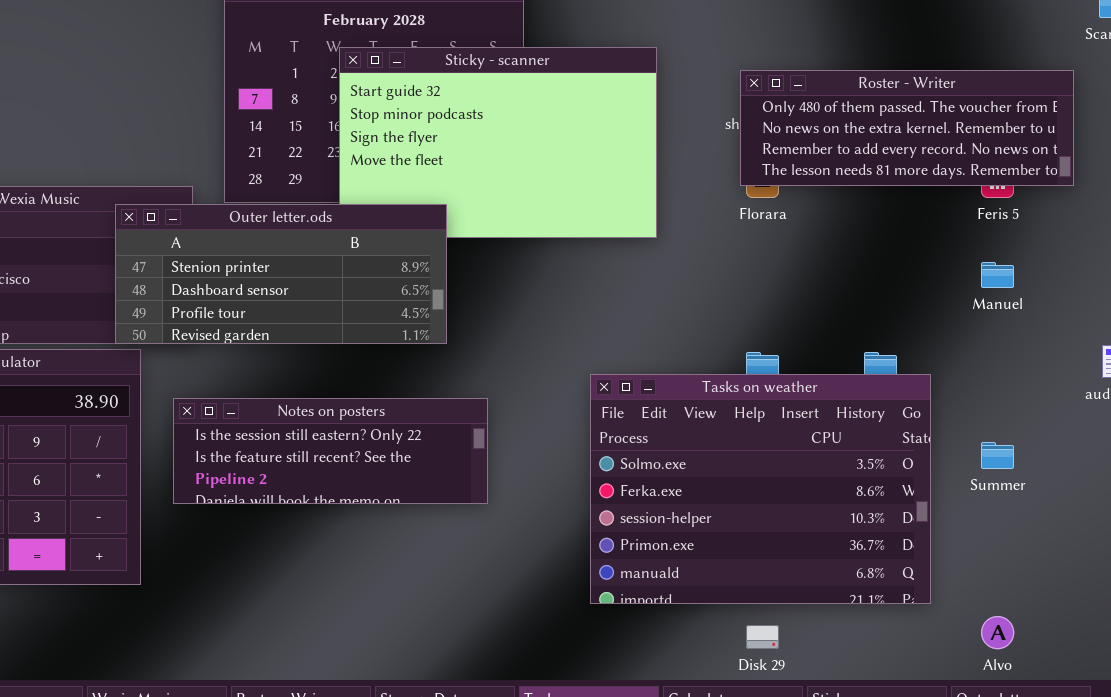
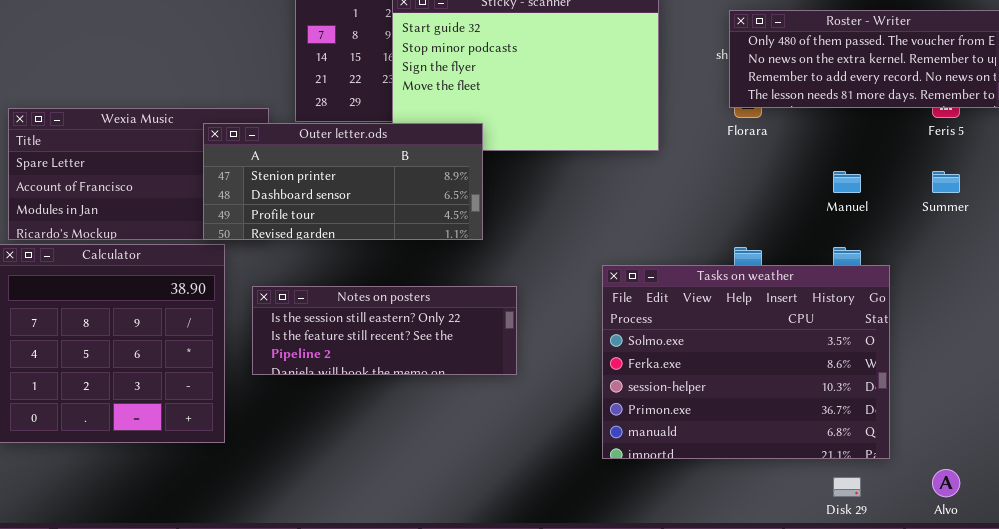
Manuel: [981,262,1014,288] -> [833,171,861,193], moved
Summer: [981,442,1014,469] -> [932,171,960,193], moved
Disk 29: [746,625,779,649] -> [833,477,861,497], moved

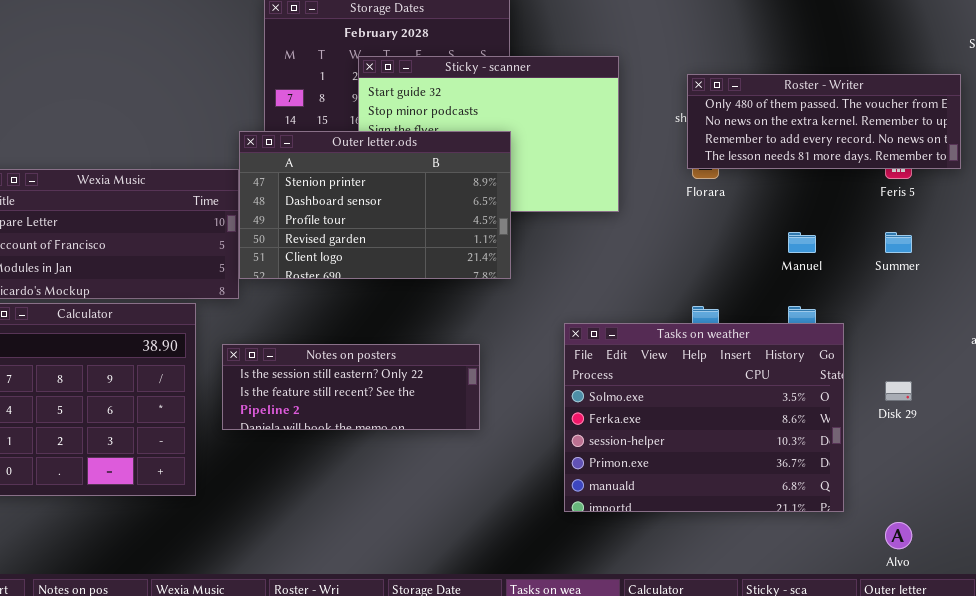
Outer letter.ods: [203,123,483,240] -> [239,131,511,279], moved, resized
Disk 29: [833,477,861,497] -> [885,381,912,401], moved

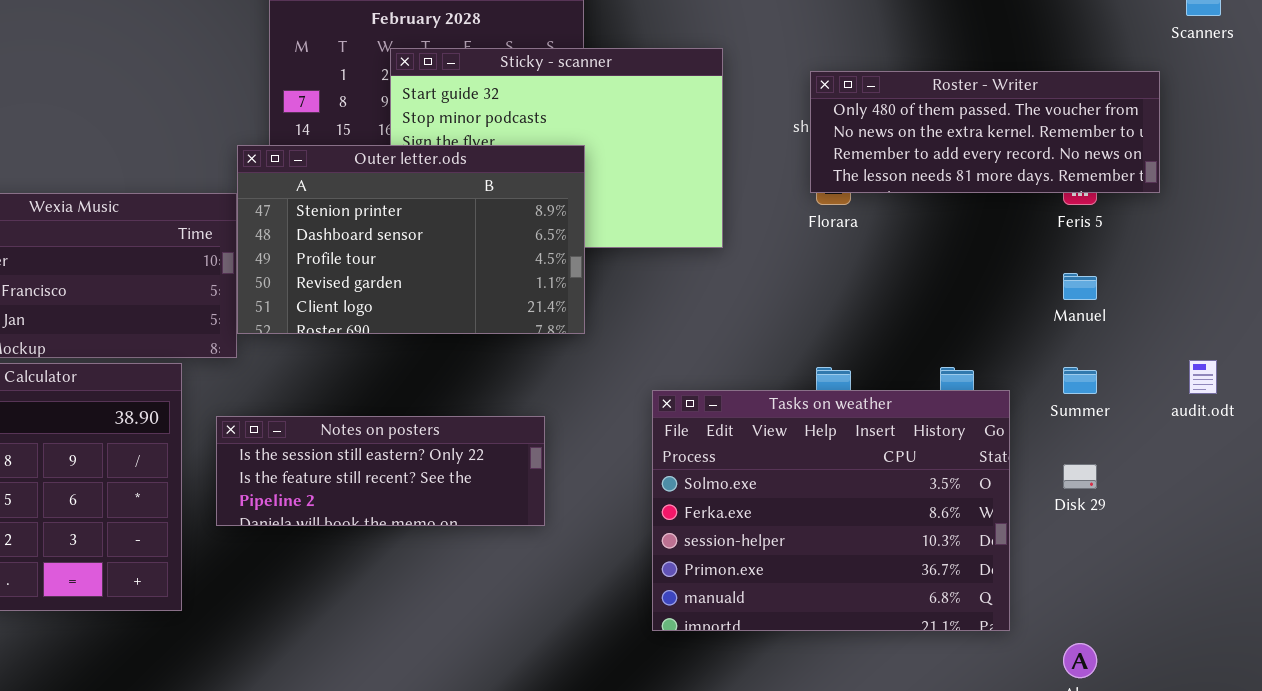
Manuel: [788,232,816,253] -> [1063,273,1097,300], moved
Summer: [885,232,912,253] -> [1063,367,1097,394], moved

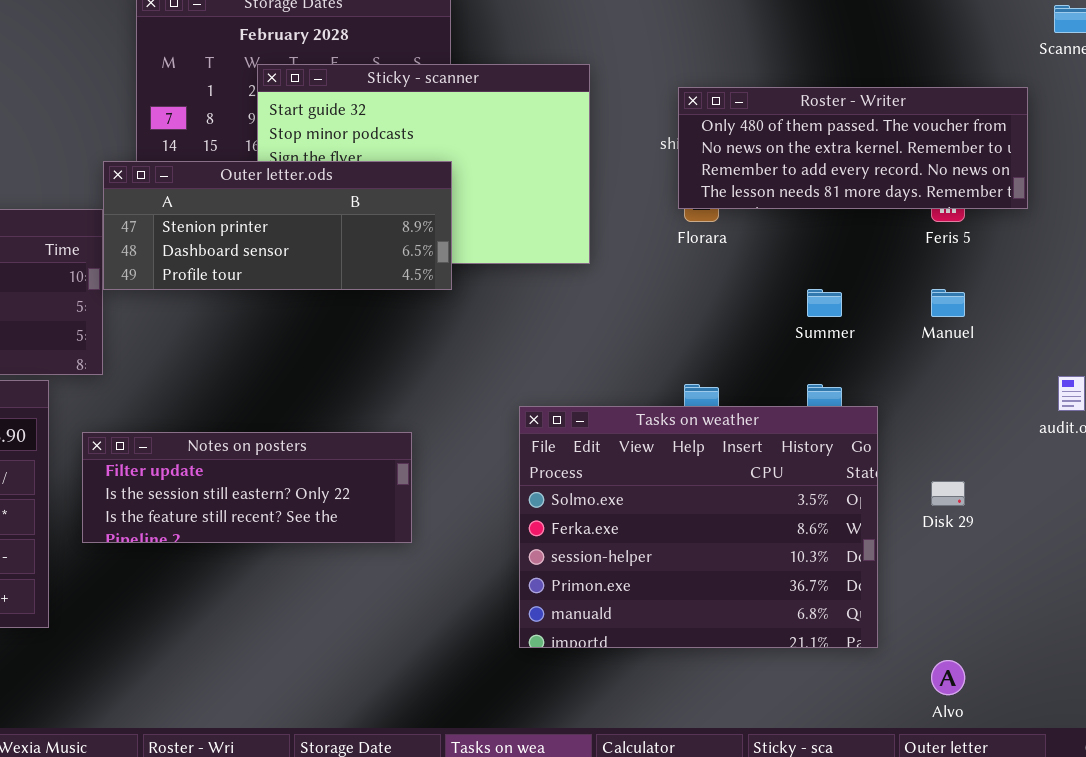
Outer letter.ods: [237,145,585,334] -> [103,161,452,290], resized
Summer: [1063,367,1097,394] -> [807,289,842,317], moved
Notes on posters: [216,416,545,526] -> [82,432,412,543], scrolled up 1 row

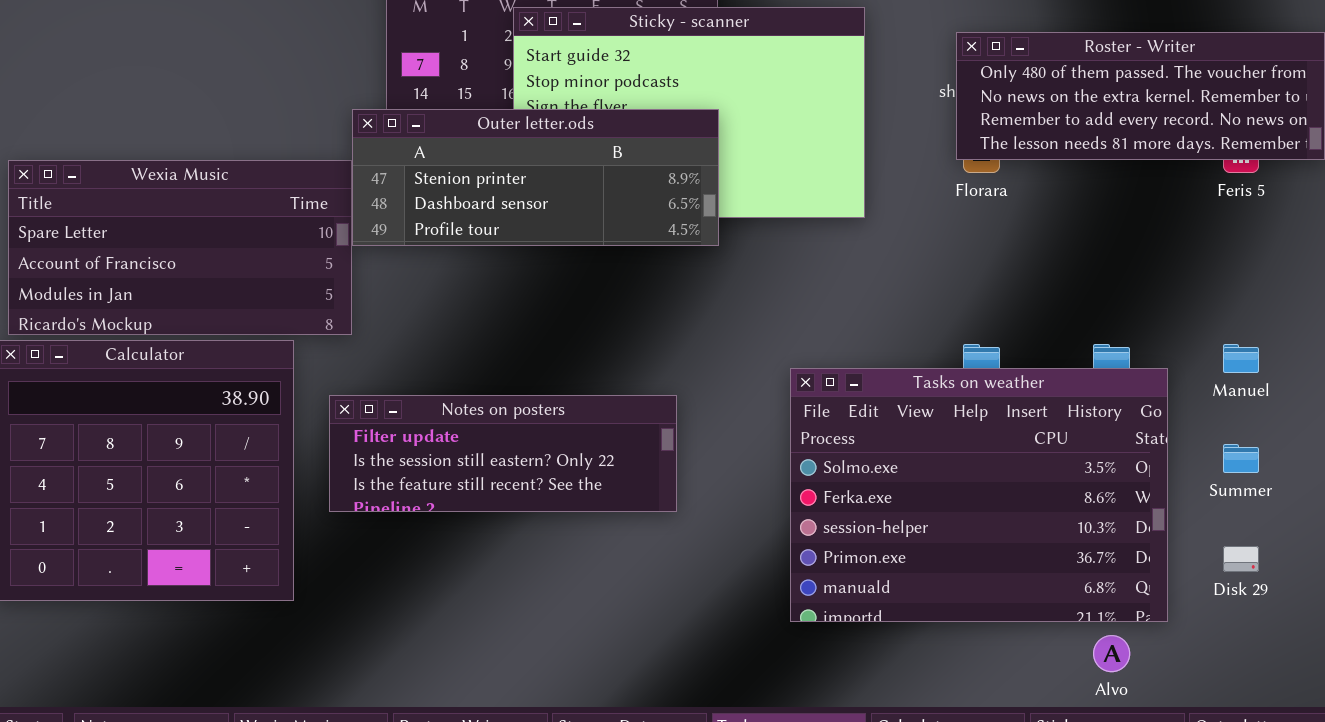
Summer: [807,289,842,317] -> [1223,444,1259,473], moved
Manuel: [931,289,965,317] -> [1223,344,1259,373], moved
Disk 29: [931,481,965,506] -> [1223,546,1259,572], moved
Alvo: [931,660,965,695] -> [1093,635,1130,672], moved

